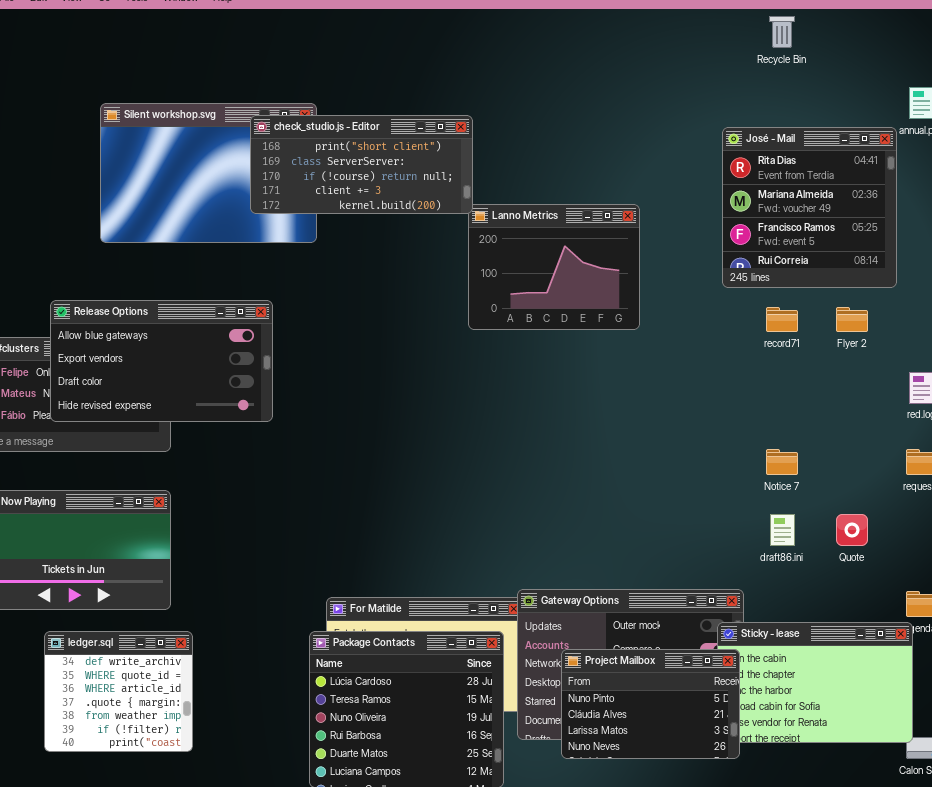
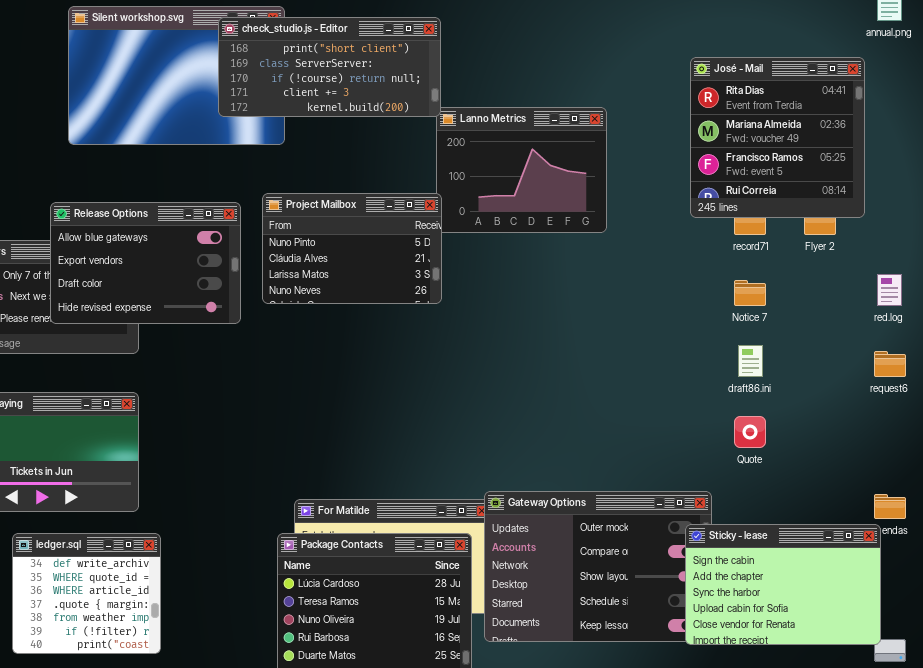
José - Mail: [722,127,897,288] -> [690,57,865,218], moved
Release Options: [50,300,273,422] -> [50,202,241,324], resized
Notice 7: [766,449,798,475] -> [734,280,766,306], moved
draft86.ini: [770,514,795,546] -> [738,345,763,377], moved
Quote: [836,514,868,546] -> [734,416,766,448], moved
Project Mailbox: [561,649,740,759] -> [262,193,442,304], moved

